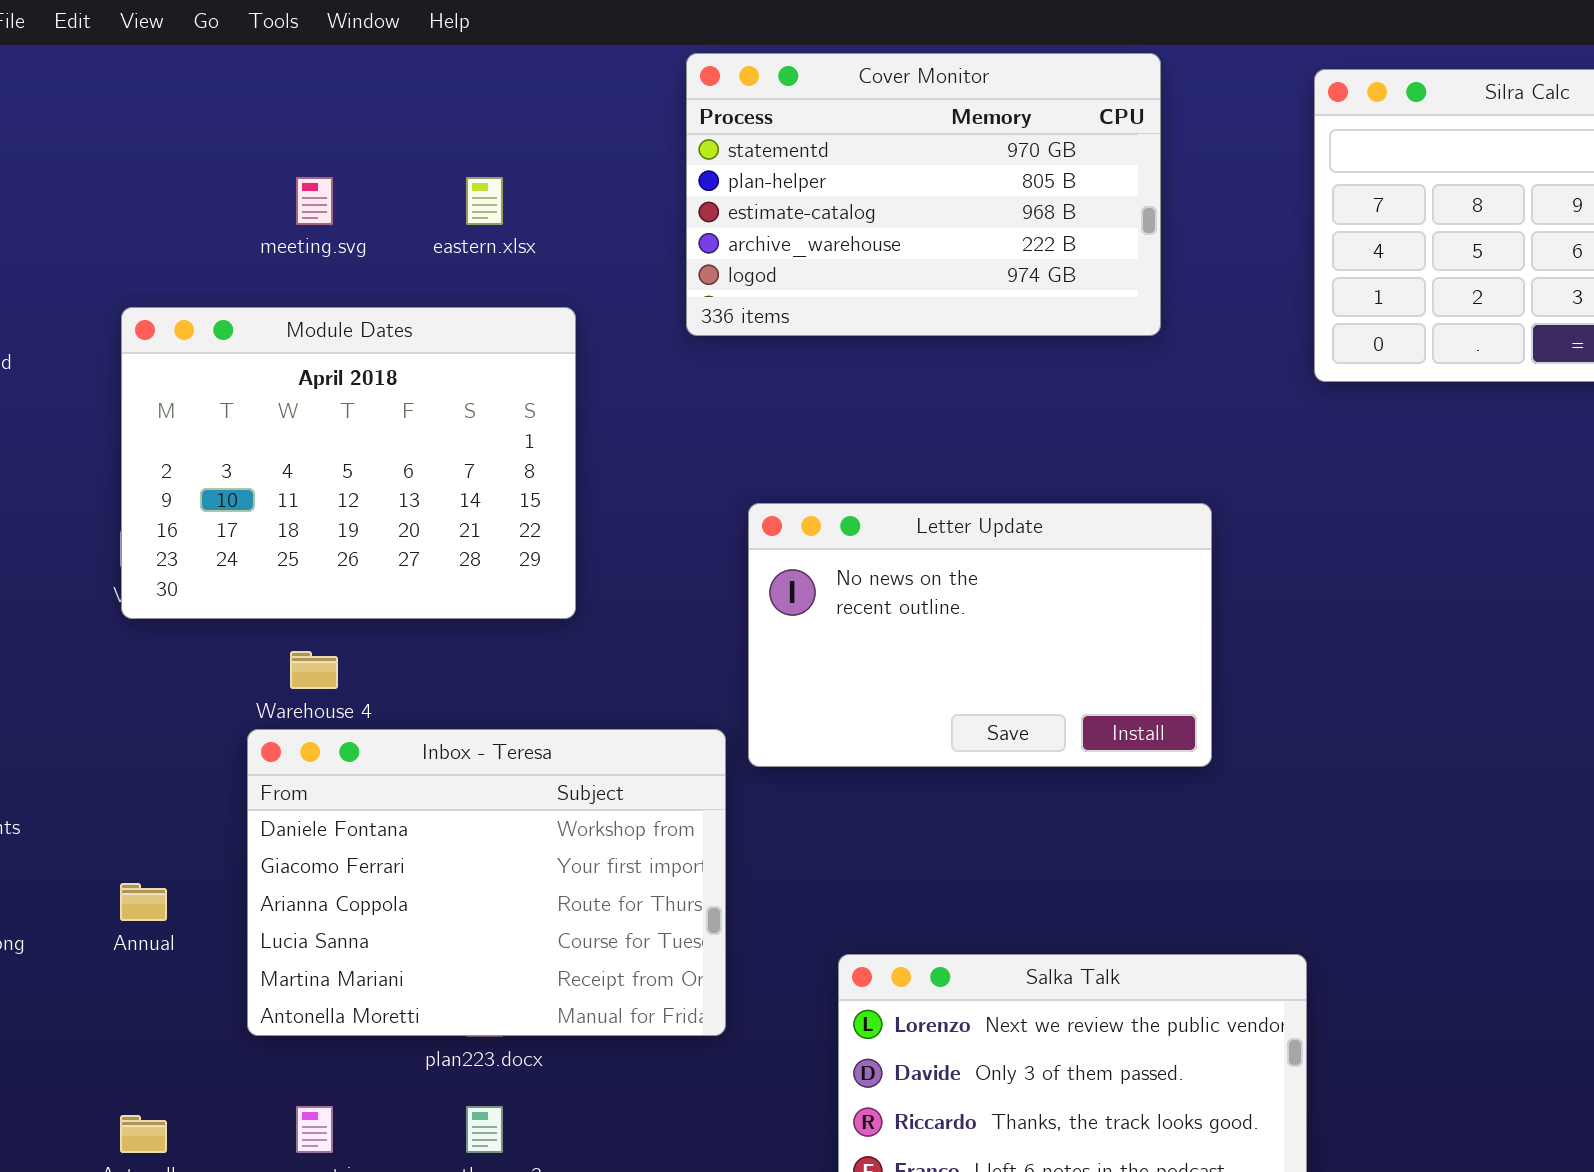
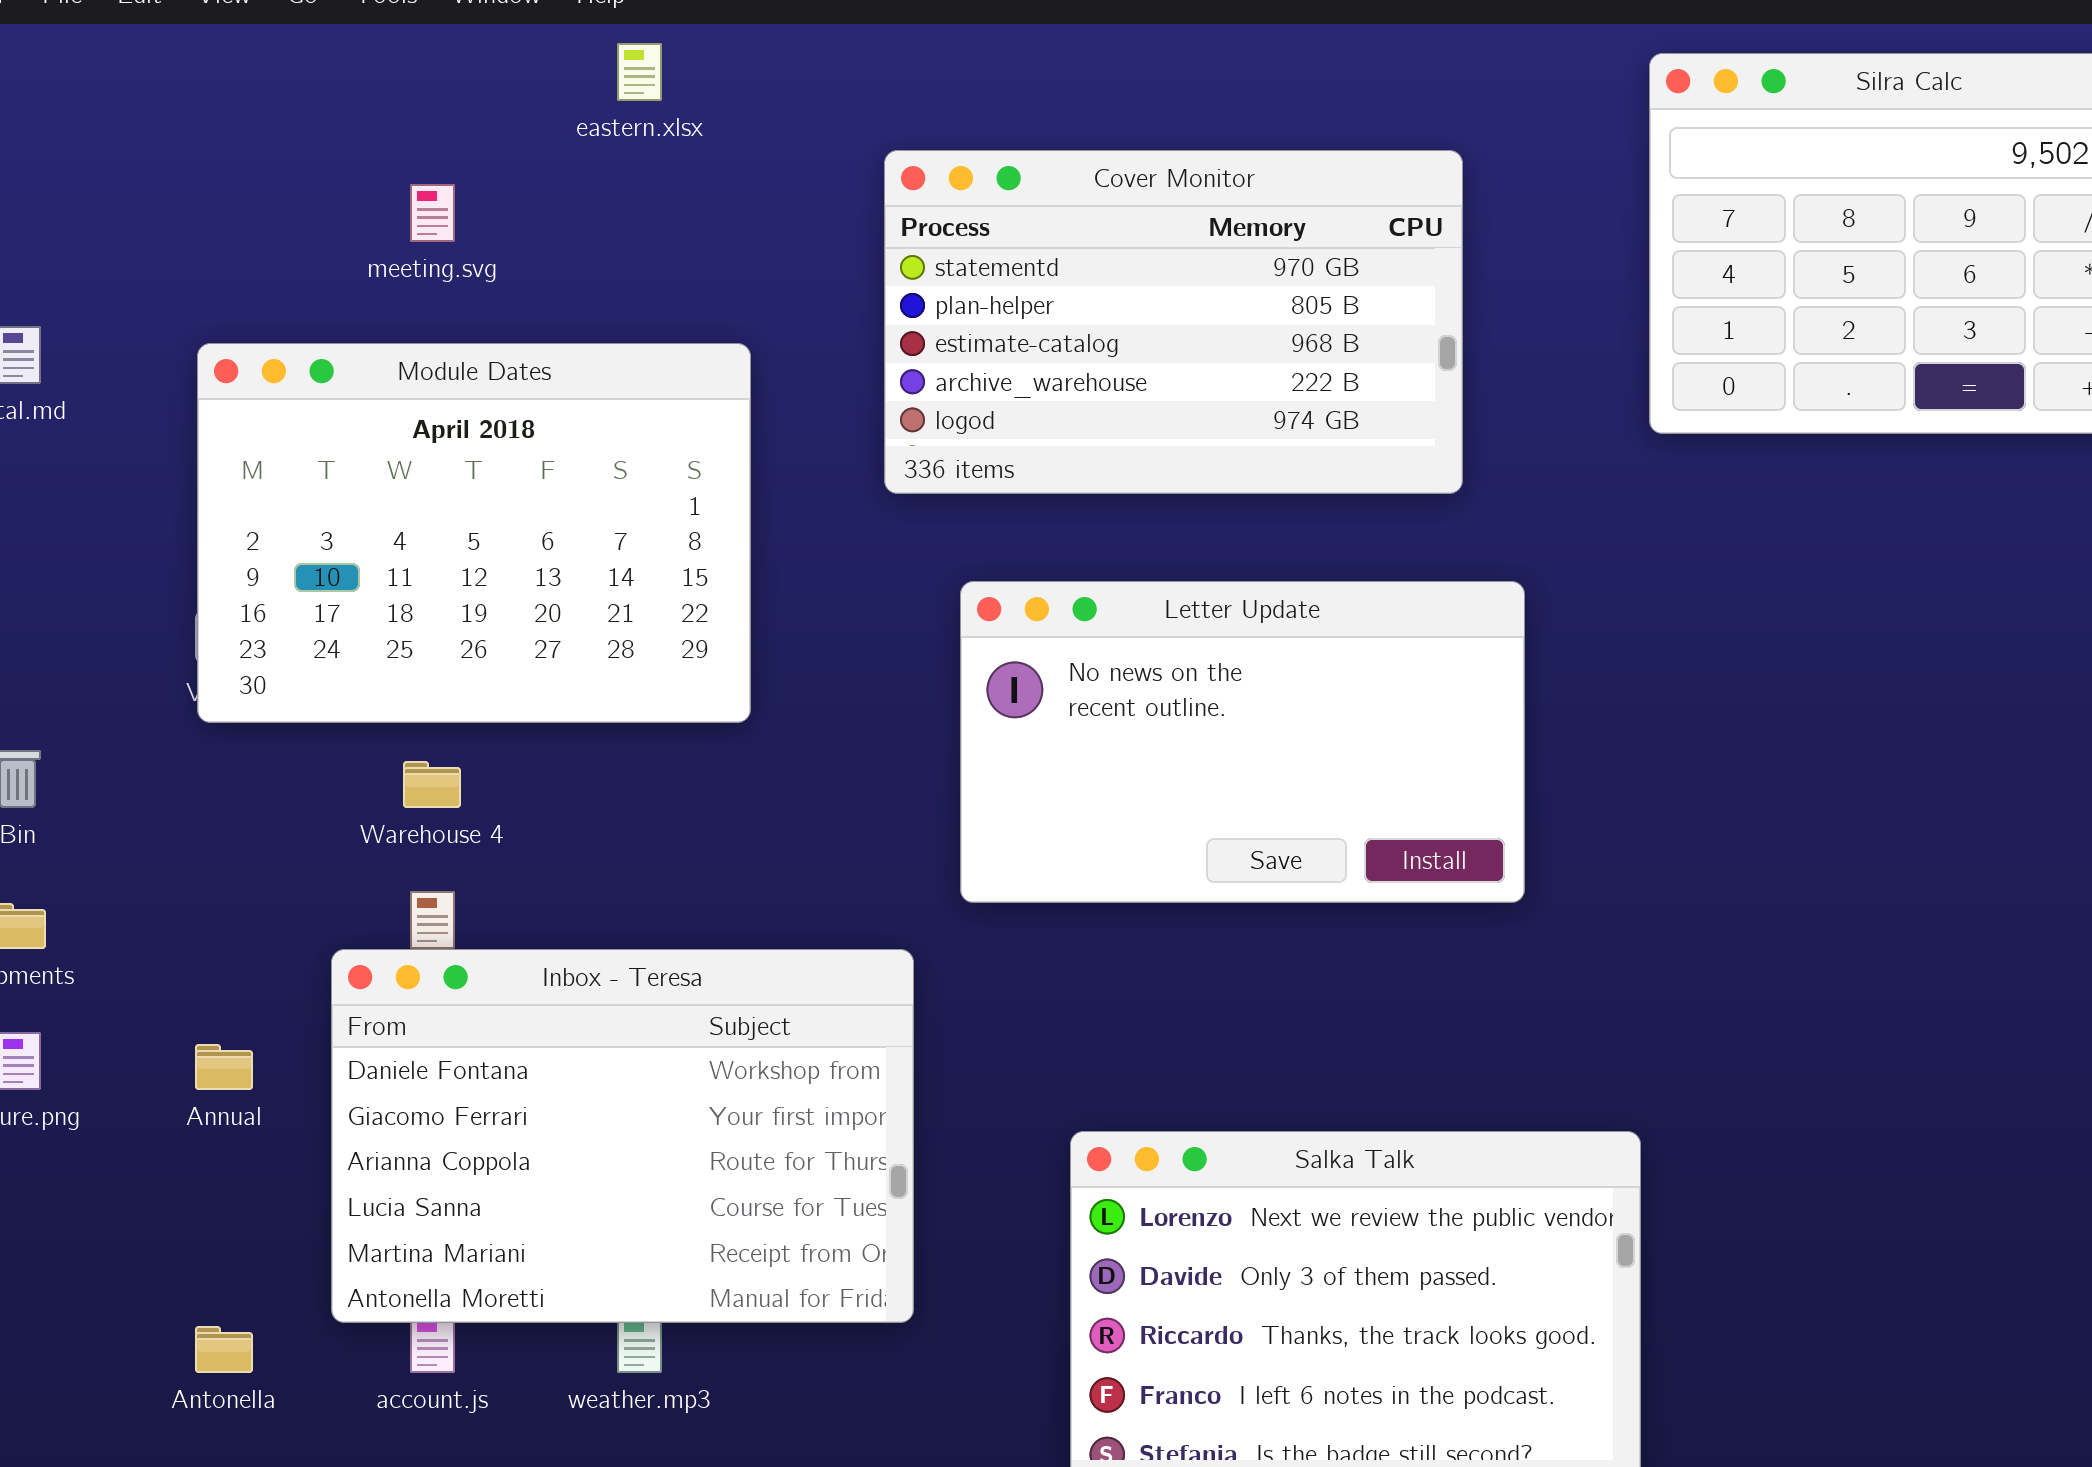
Cover Monitor: [686,53,1161,336] -> [884,150,1463,494], moved
eastern.xlsx: [466,177,503,225] -> [617,43,662,101], moved
Inbox - Teresa: [247,729,726,1036] -> [331,949,914,1323], moved

